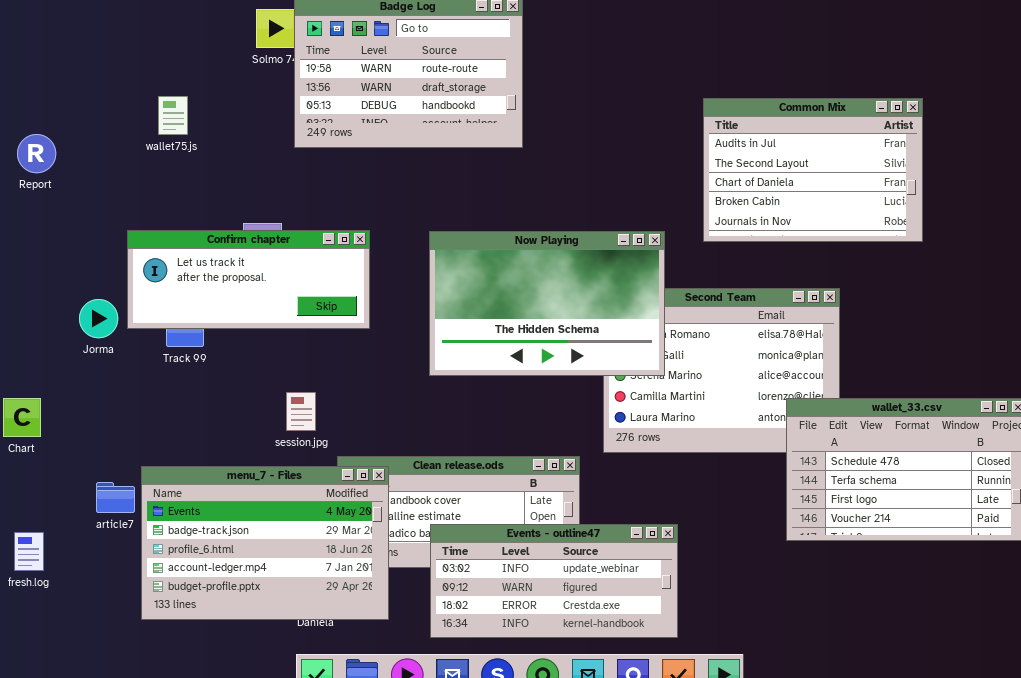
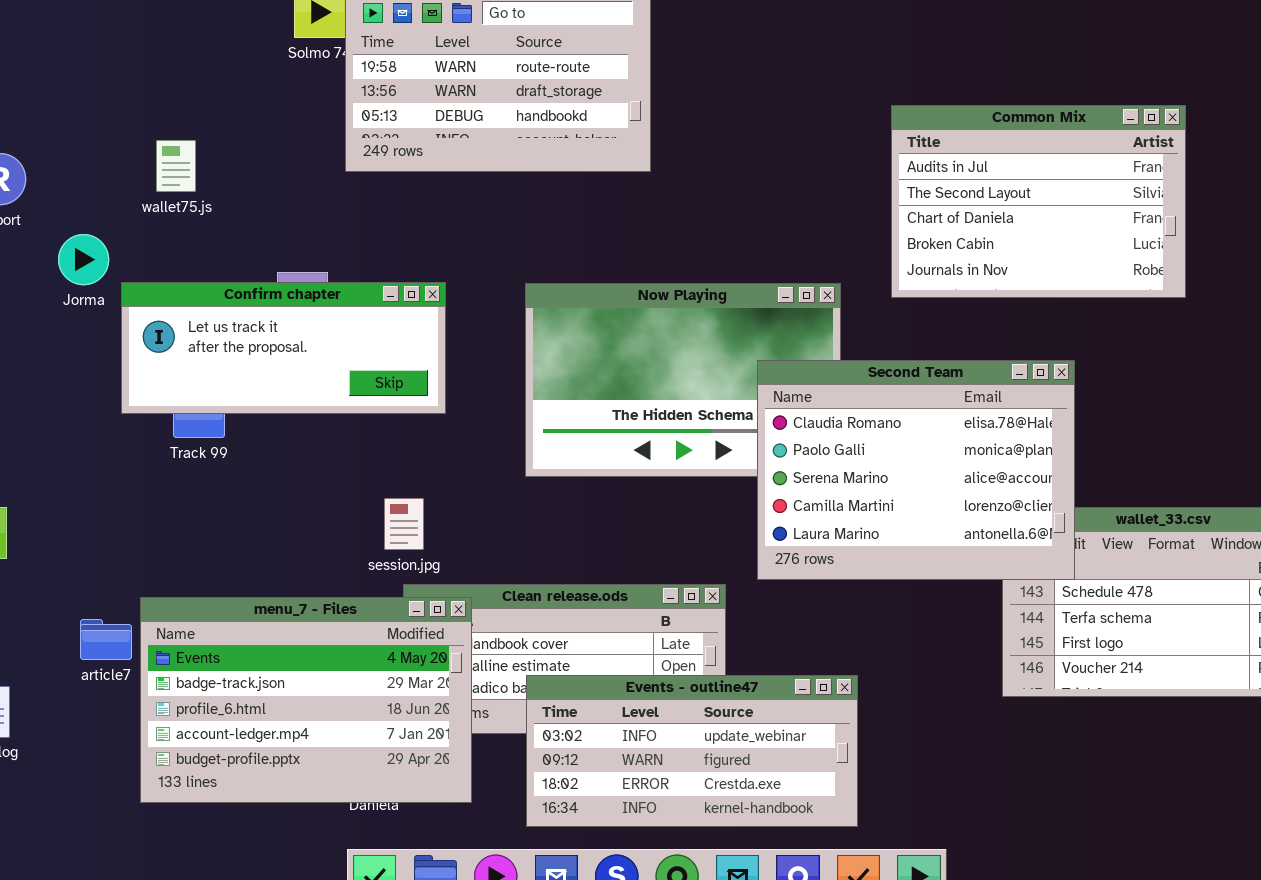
wallet75.js: [158,96,188,135] -> [156,140,196,192], moved
Second Team: [603,288,840,453] -> [757,360,1075,580], raised
Jorma: [79,299,118,338] -> [58,234,109,285], moved
session.jpg: [286,392,316,431] -> [384,498,424,550], moved

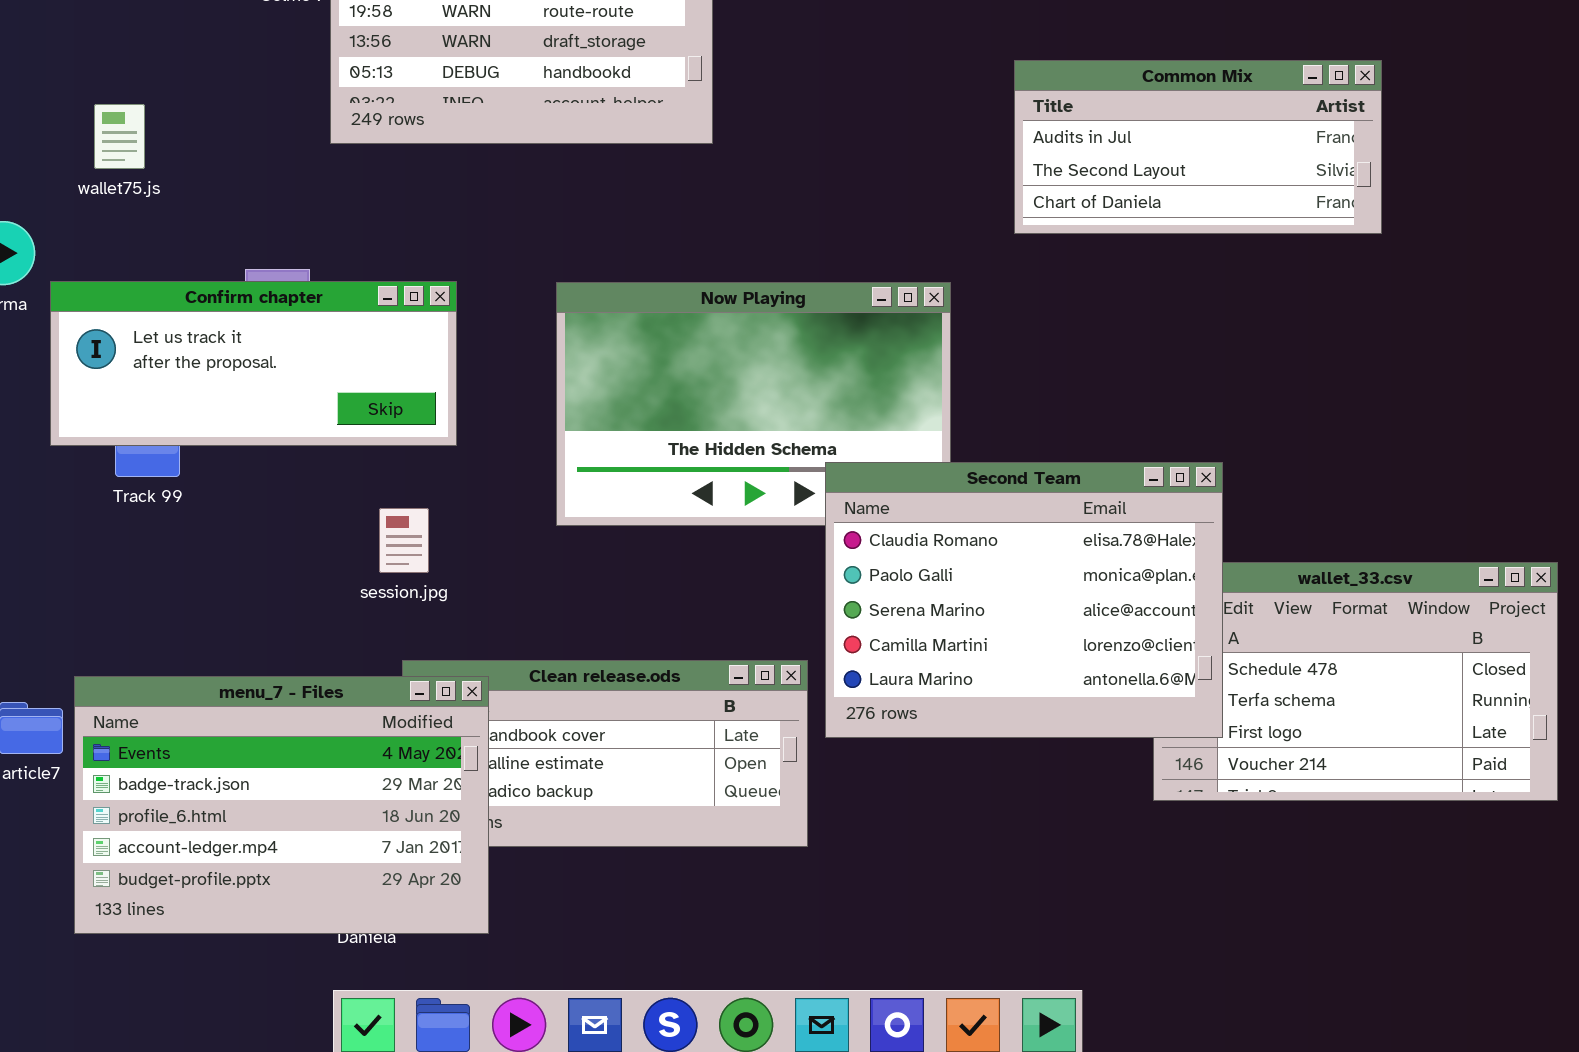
Common Mix: [891,105,1186,298] -> [1014,60,1382,234], resized
Second Team: [757,360,1075,580] -> [825,462,1223,738], moved
session.jpg: [384,498,424,550] -> [379,508,429,573], moved
Events - outline47: [526,675,858,827] -> none, closed

